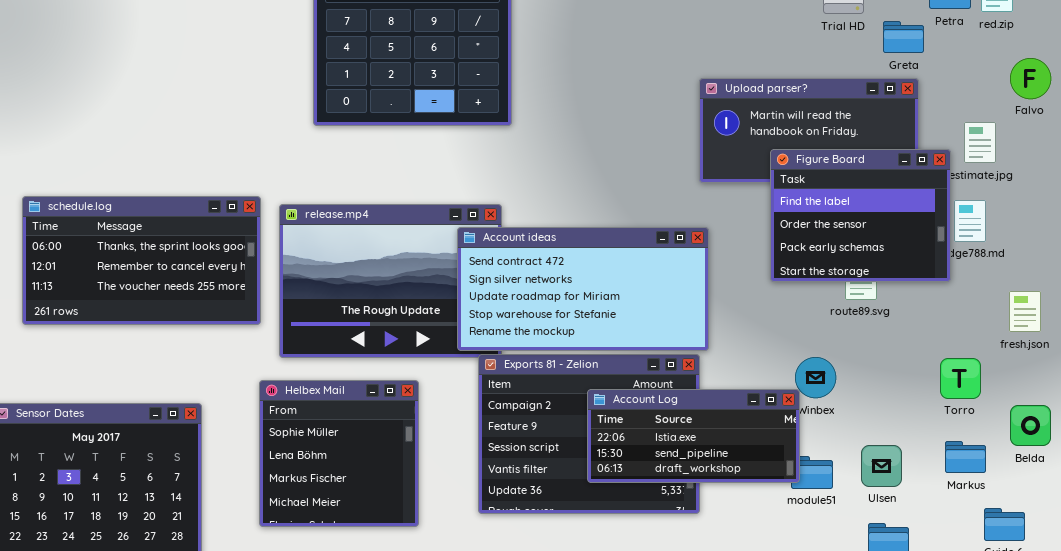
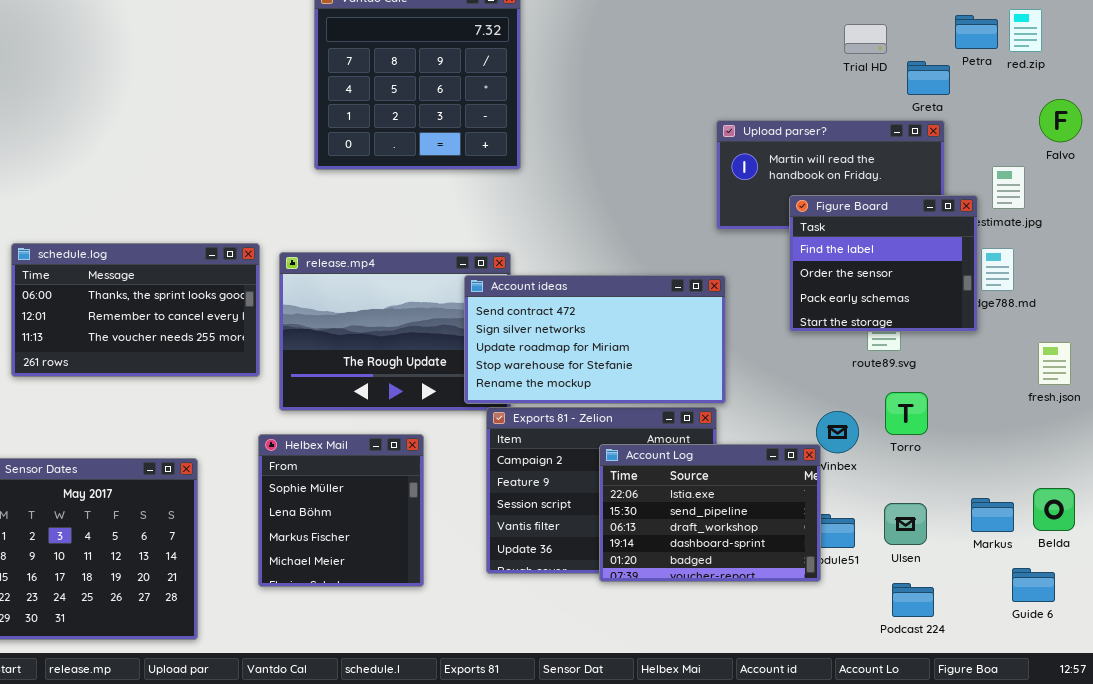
Torro: [940,358,981,399] -> [885,392,928,435], moved
Account Log: [587,389,800,483] -> [599,444,821,582], resized
Belda: [1010,405,1051,446] -> [1033,488,1075,531], moved

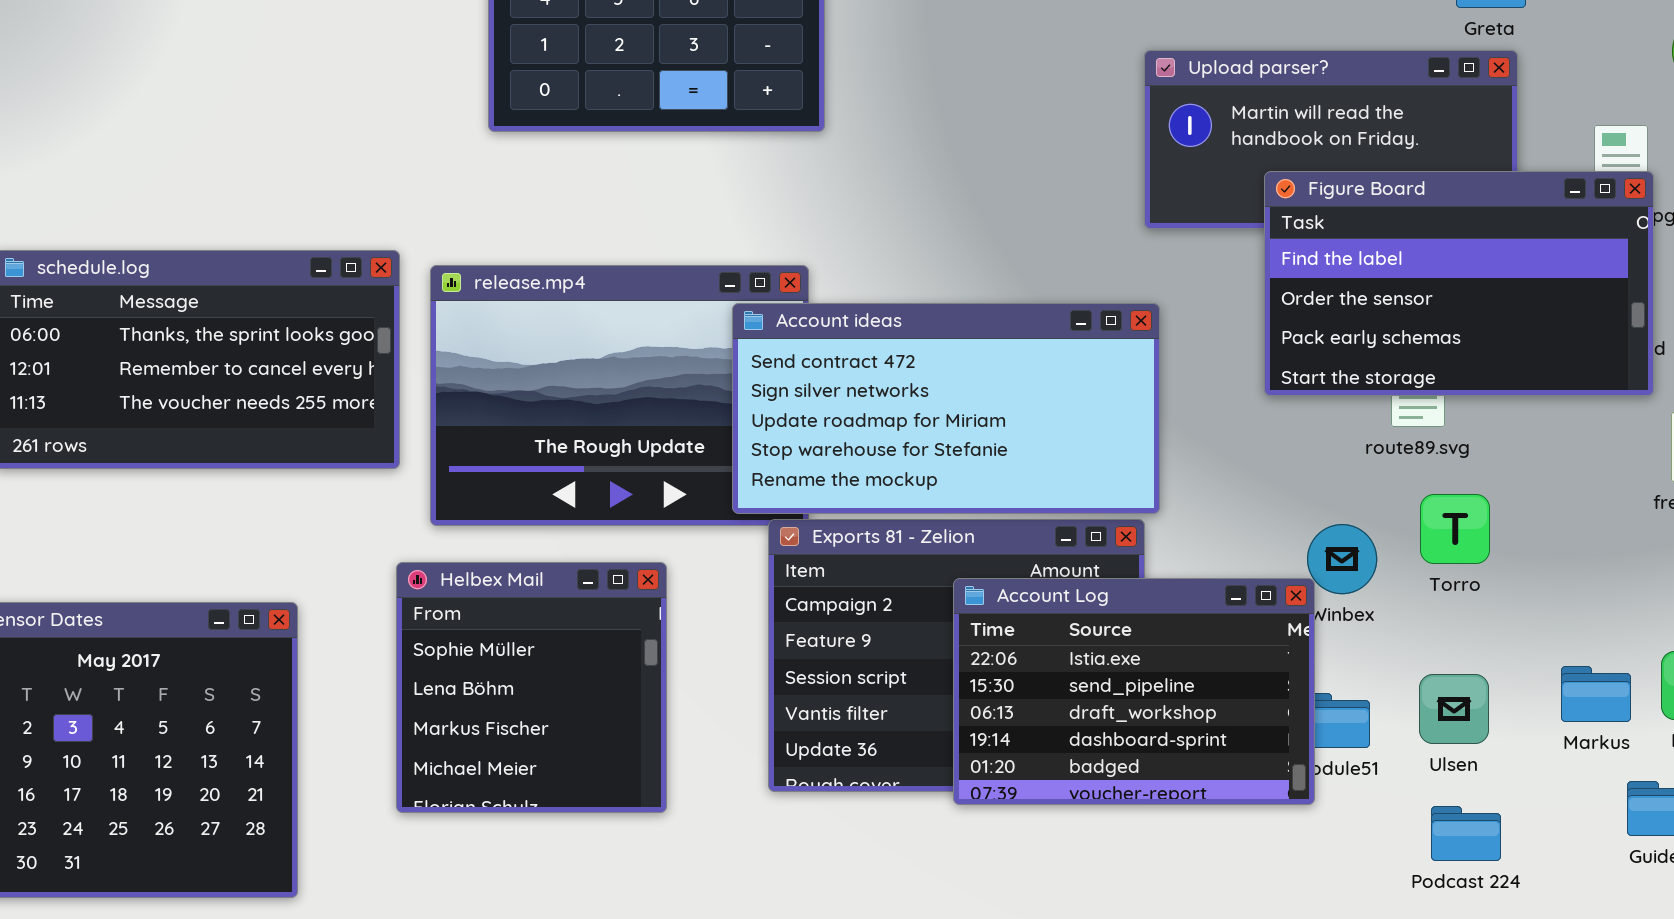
Figure Board: [789,195,978,332] -> [1264,171,1654,396], resized

